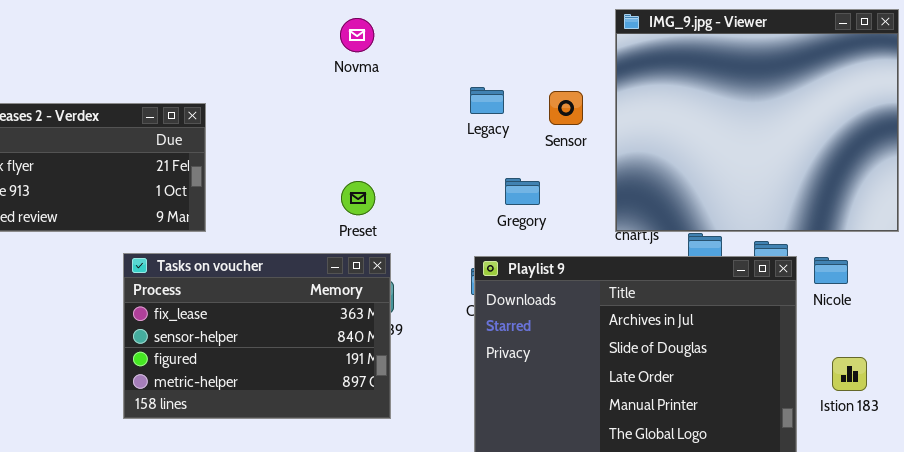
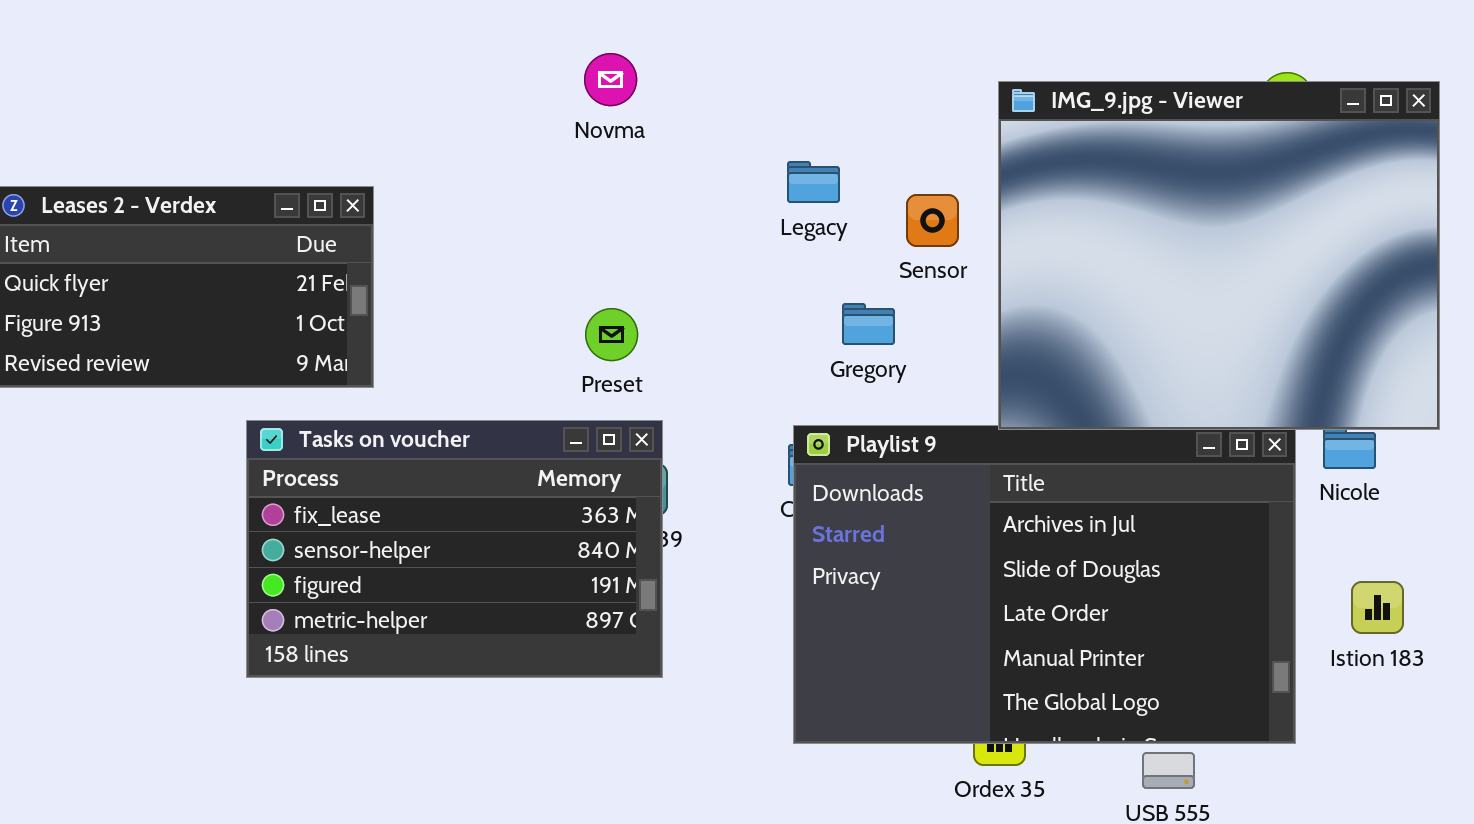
IMG_9.jpg - Viewer: [615,9,899,232] -> [998,81,1440,430], moved
Sensor: [549,91,583,125] -> [906,194,959,247], moved

